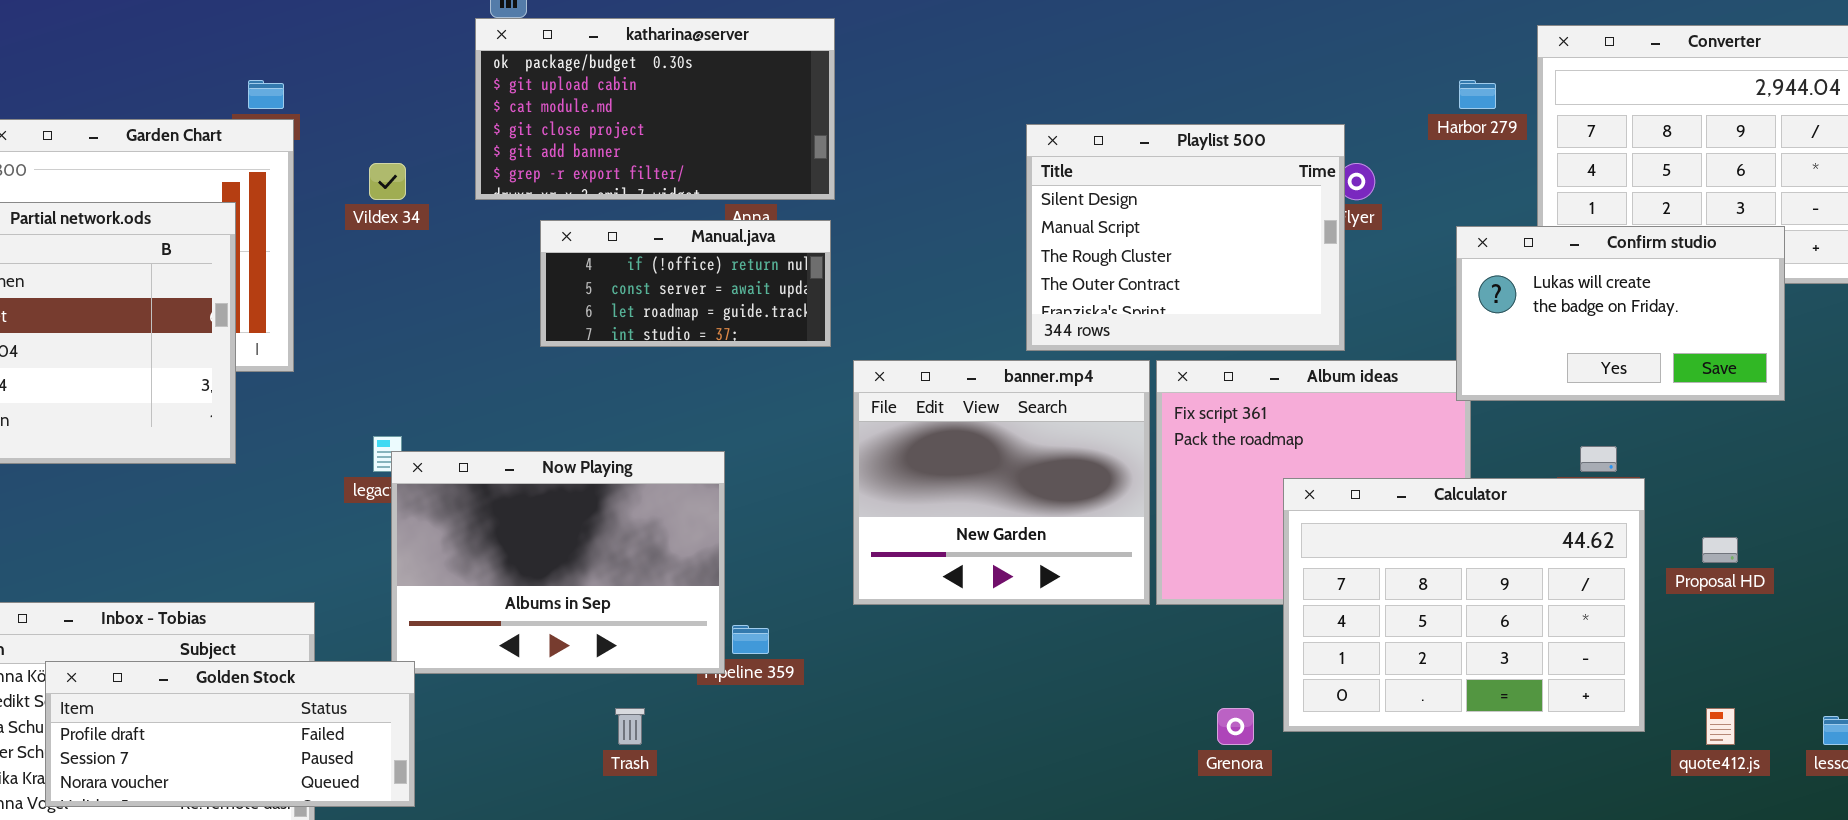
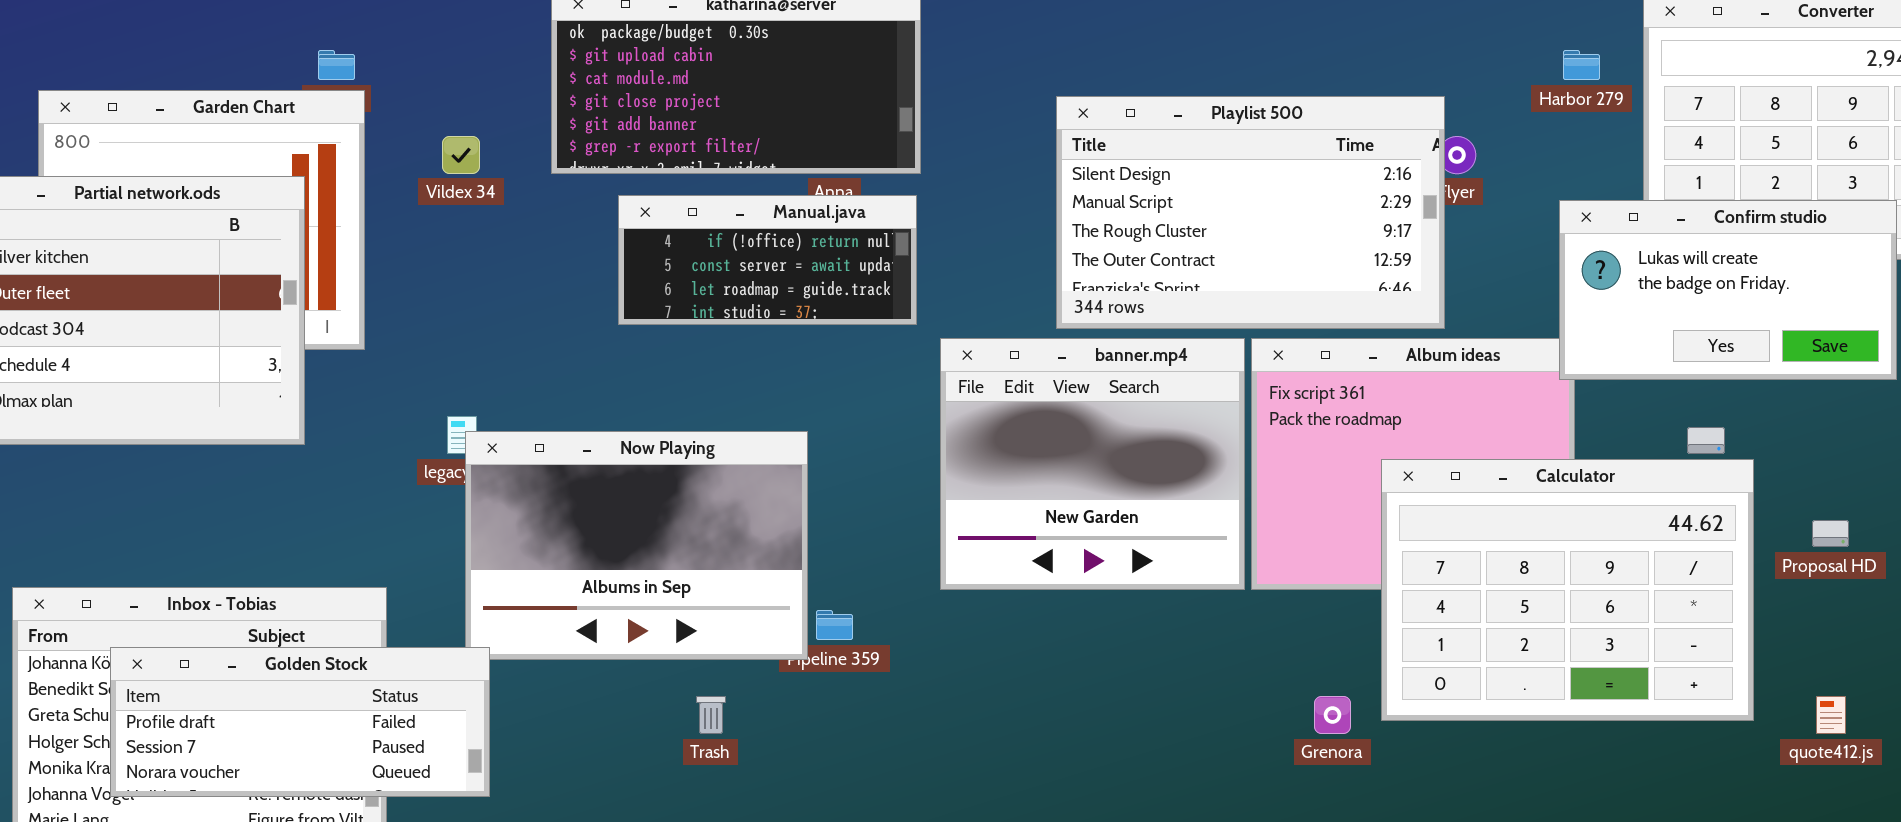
Playlist 500: [1026,124,1345,351] -> [1056,96,1445,329], resized

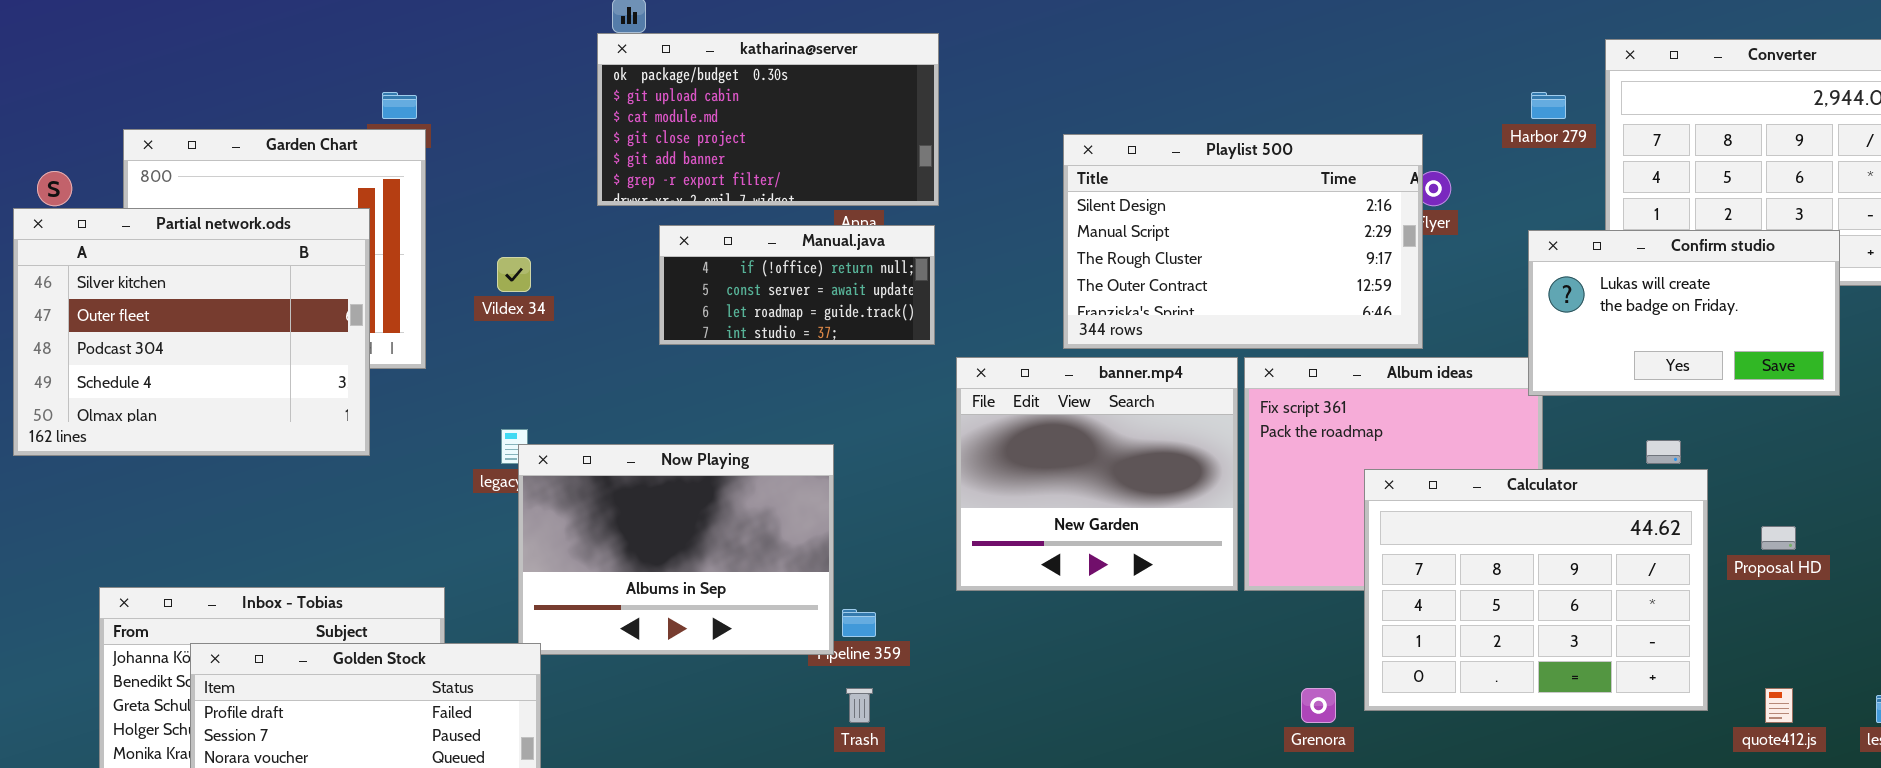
Vildex 34: [442,136,480,174] -> [497,257,531,292], moved
Trash: [696,696,726,734] -> [846,688,873,723], moved

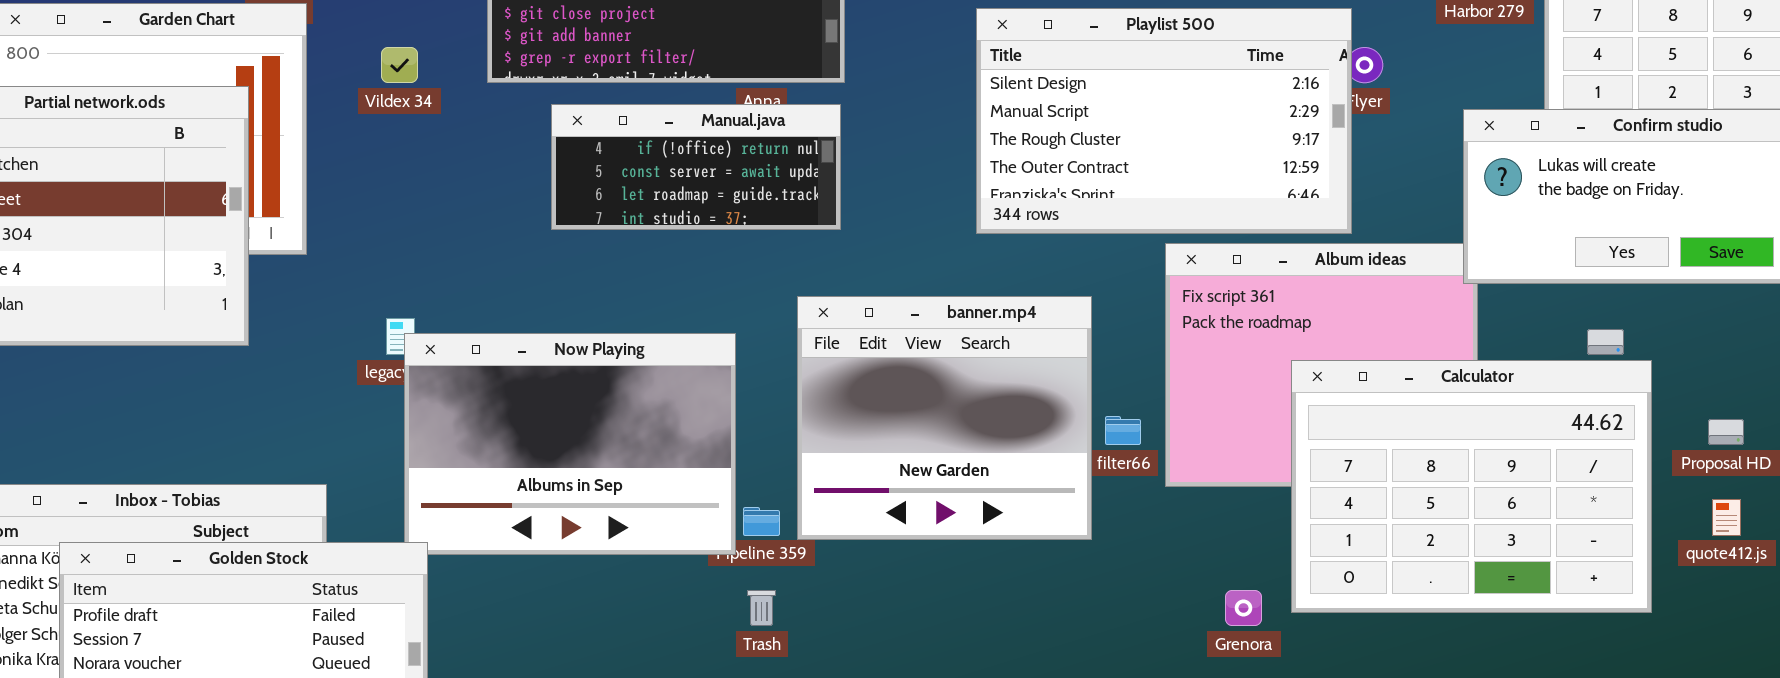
Vildex 34: [497,257,531,292] -> [381,47,418,83], moved
banner.mp4: [956,357,1238,591] -> [797,296,1092,540], moved
quote412.js: [1765,688,1793,723] -> [1712,499,1741,536], moved

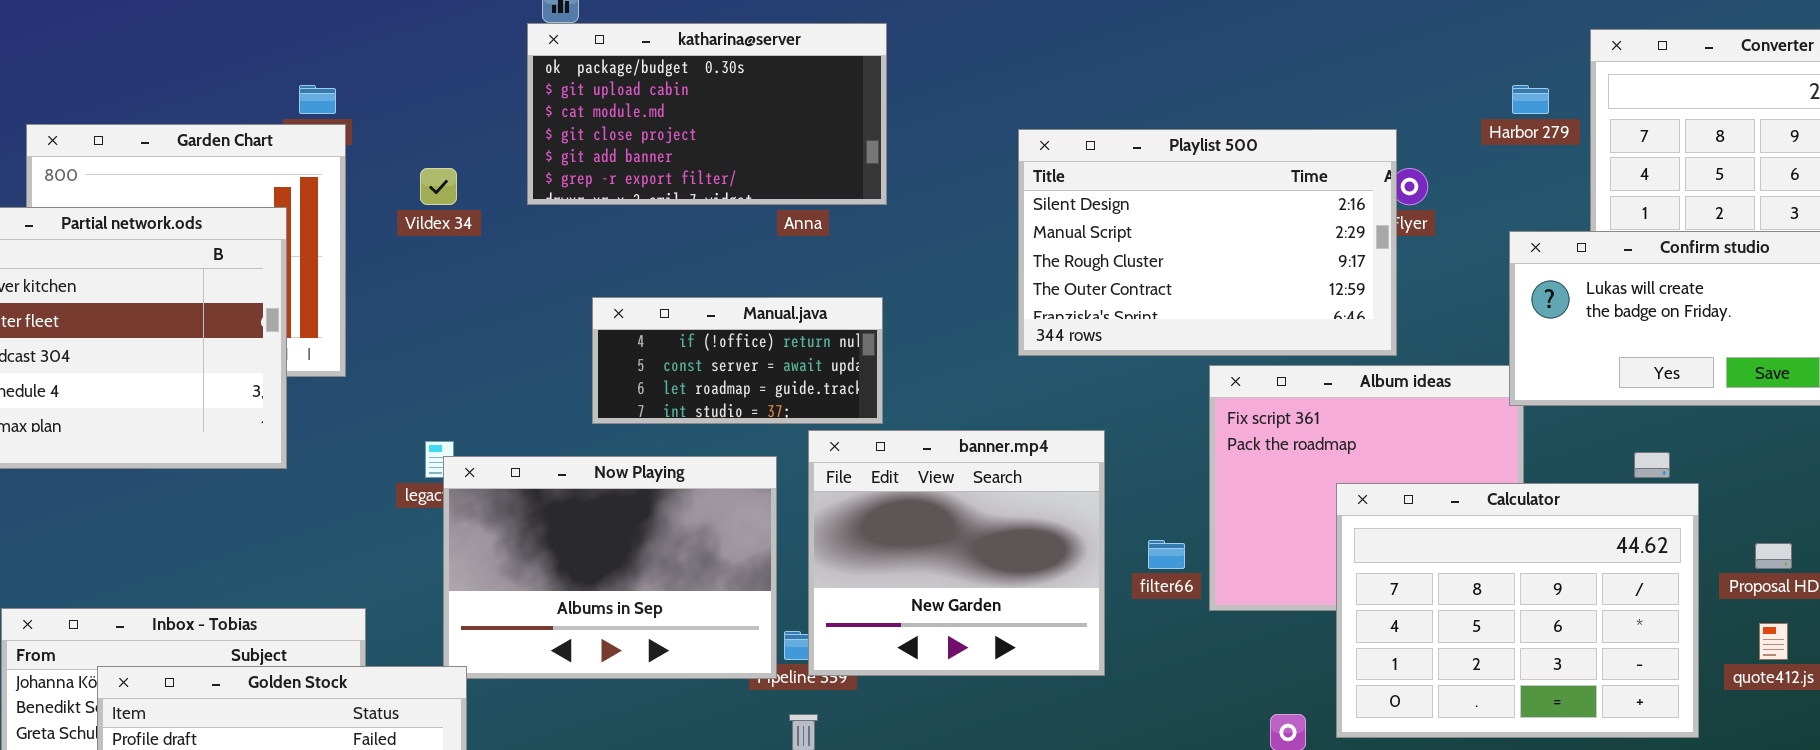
Manual.java: [551,104,841,230] -> [592,297,883,424], moved
banner.mp4: [797,296,1092,540] -> [808,430,1105,676], moved

